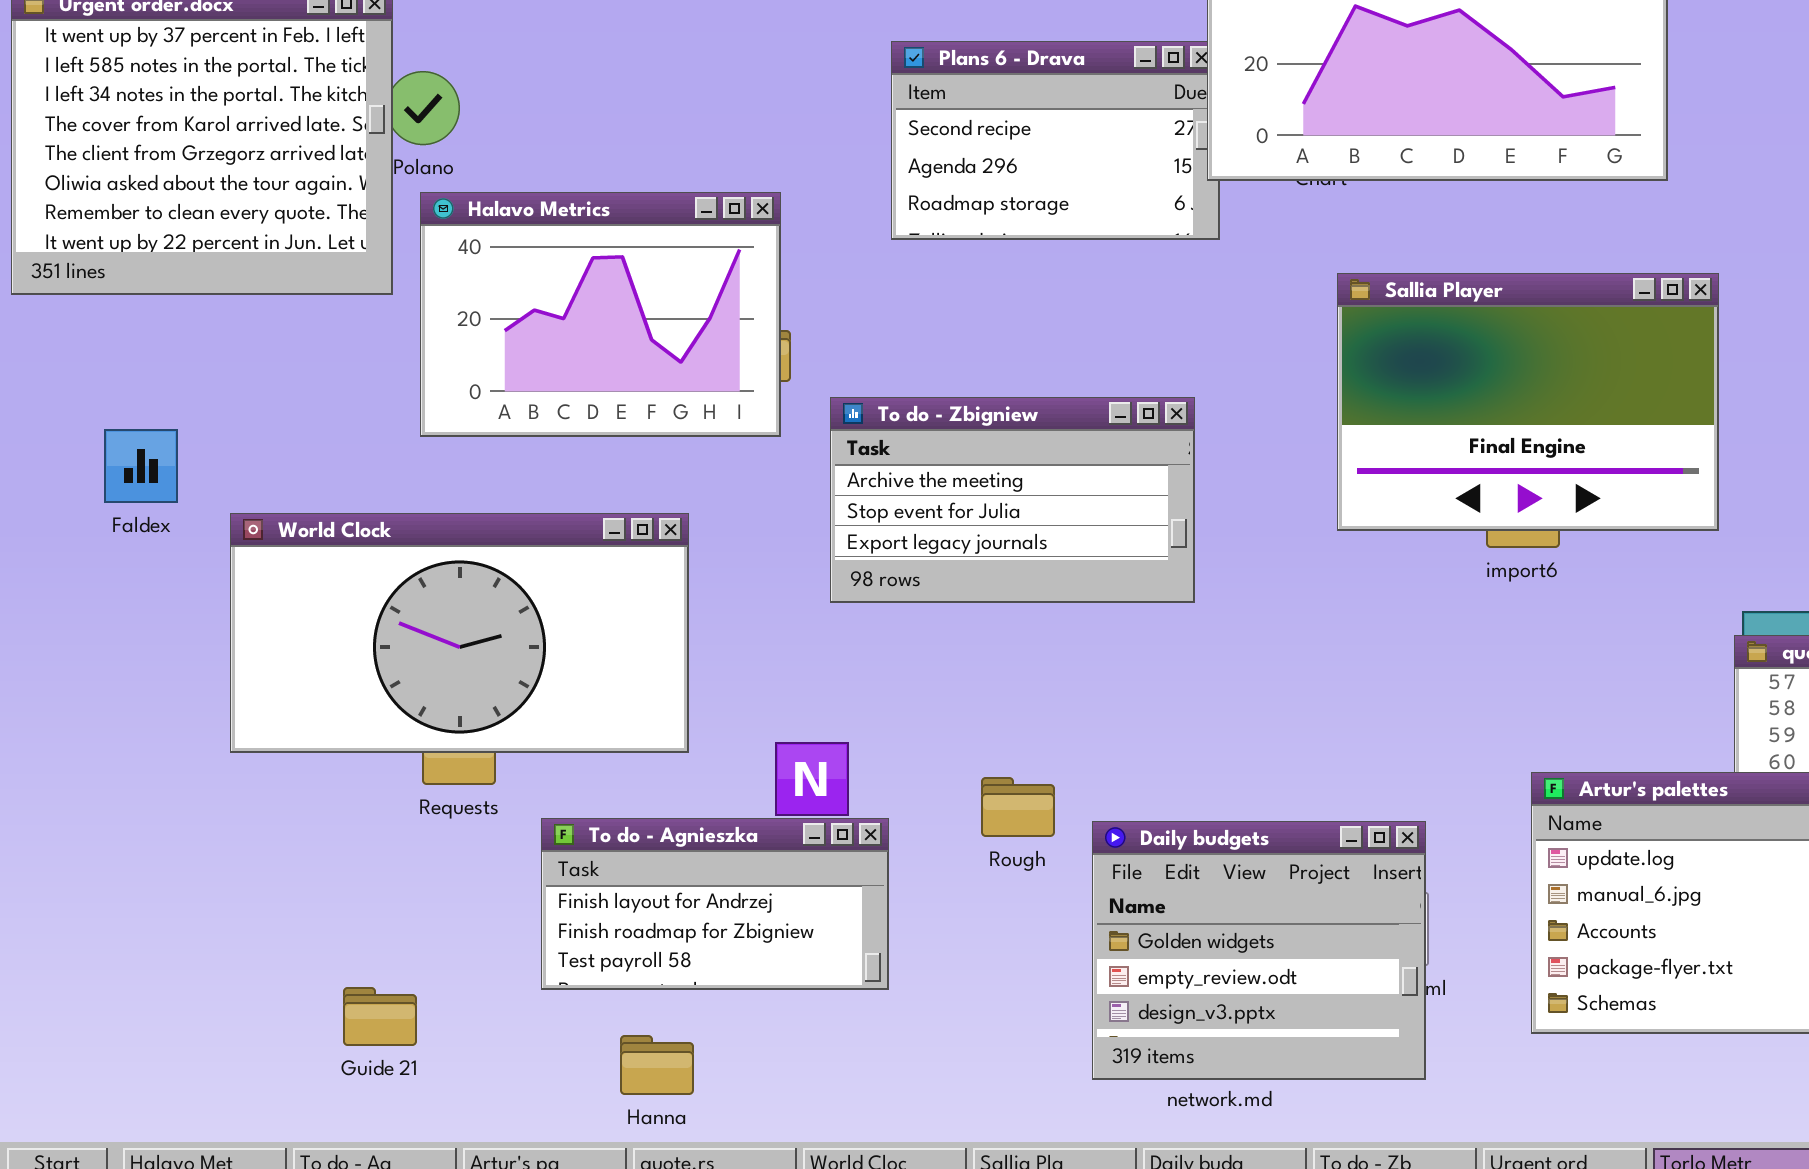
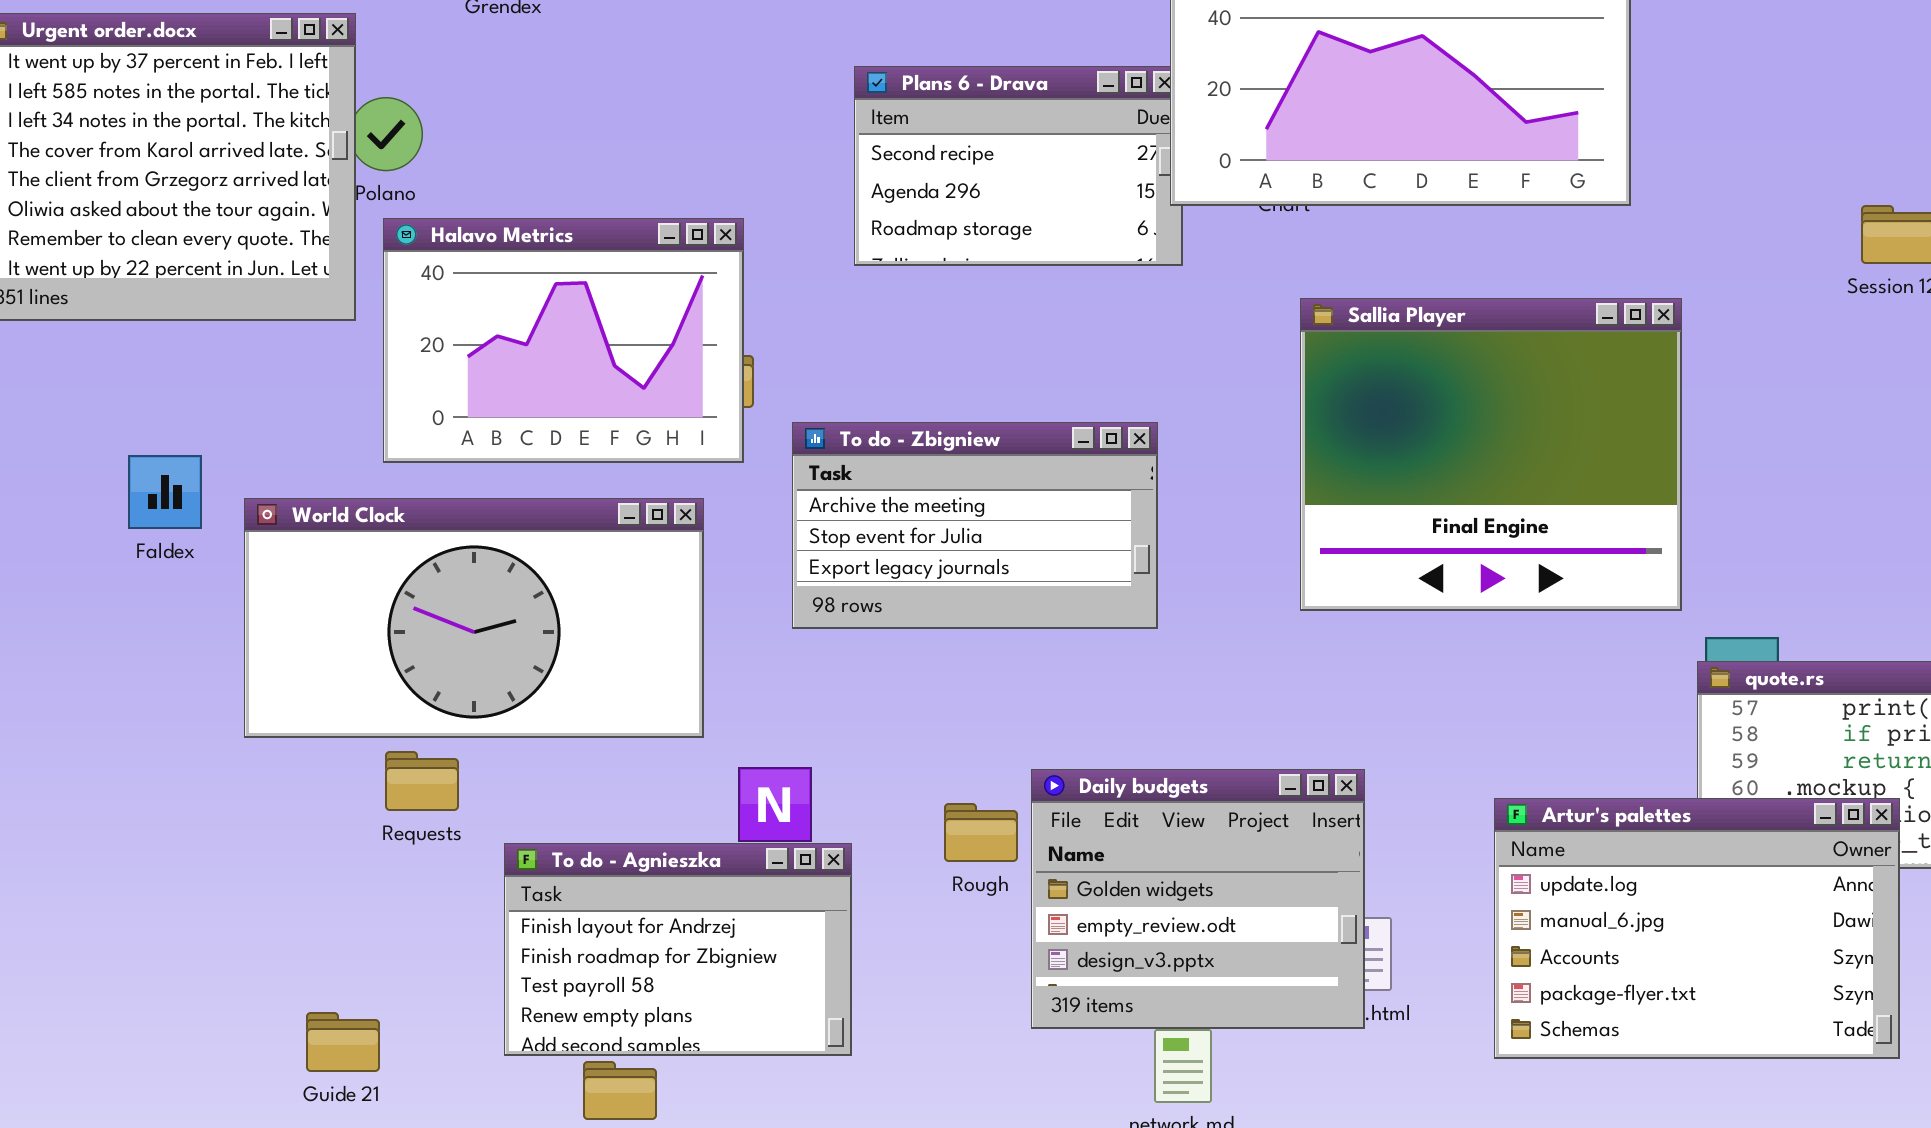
Sallia Player: [1337,273,1719,531] -> [1300,298,1682,611], resized
Faldex: [104,429,178,503] -> [128,455,202,529], moved
World Clock: [230,513,689,753] -> [244,498,704,738], moved
To do - Agnieszka: [541,818,889,990] -> [504,843,852,1056], resized
Daily budgets: [1092,821,1426,1080] -> [1031,769,1365,1029], moved

